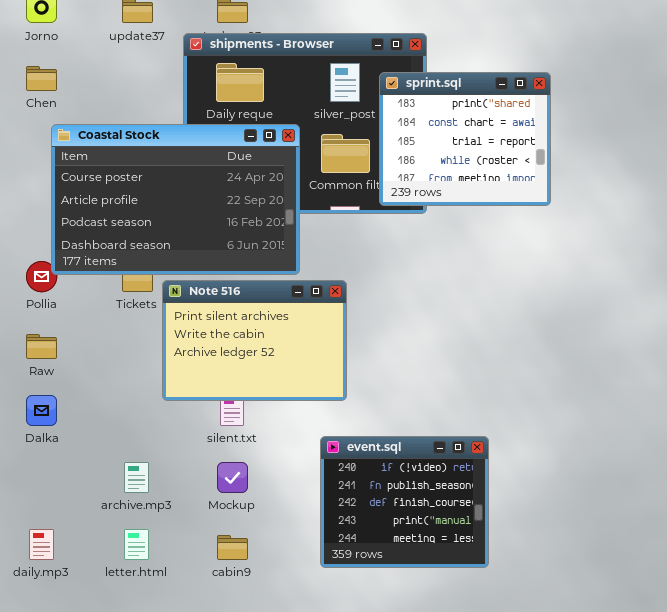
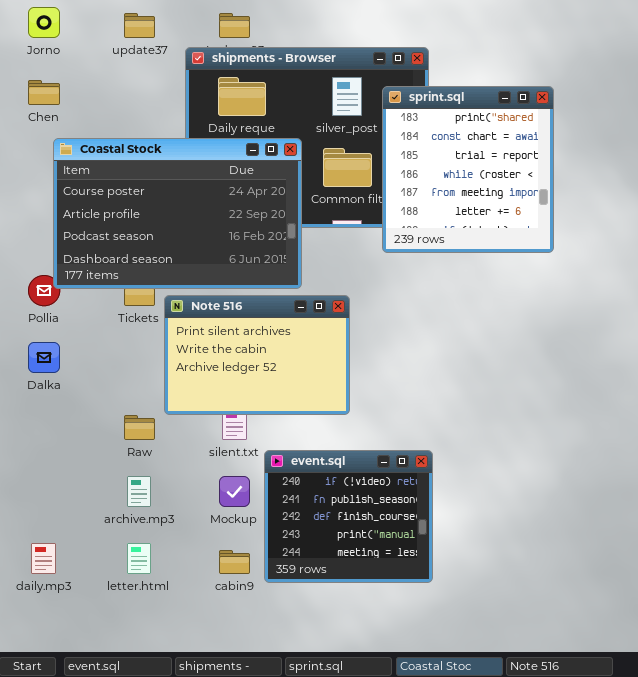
sprint.sql: [379,72,551,206] -> [382,86,554,253], resized
Raw: [26,334,57,359] -> [124,415,155,440], moved
Dalka: [26,395,57,426] -> [28,342,60,373], moved
event.sql: [320,436,489,568] -> [264,450,433,583], moved

